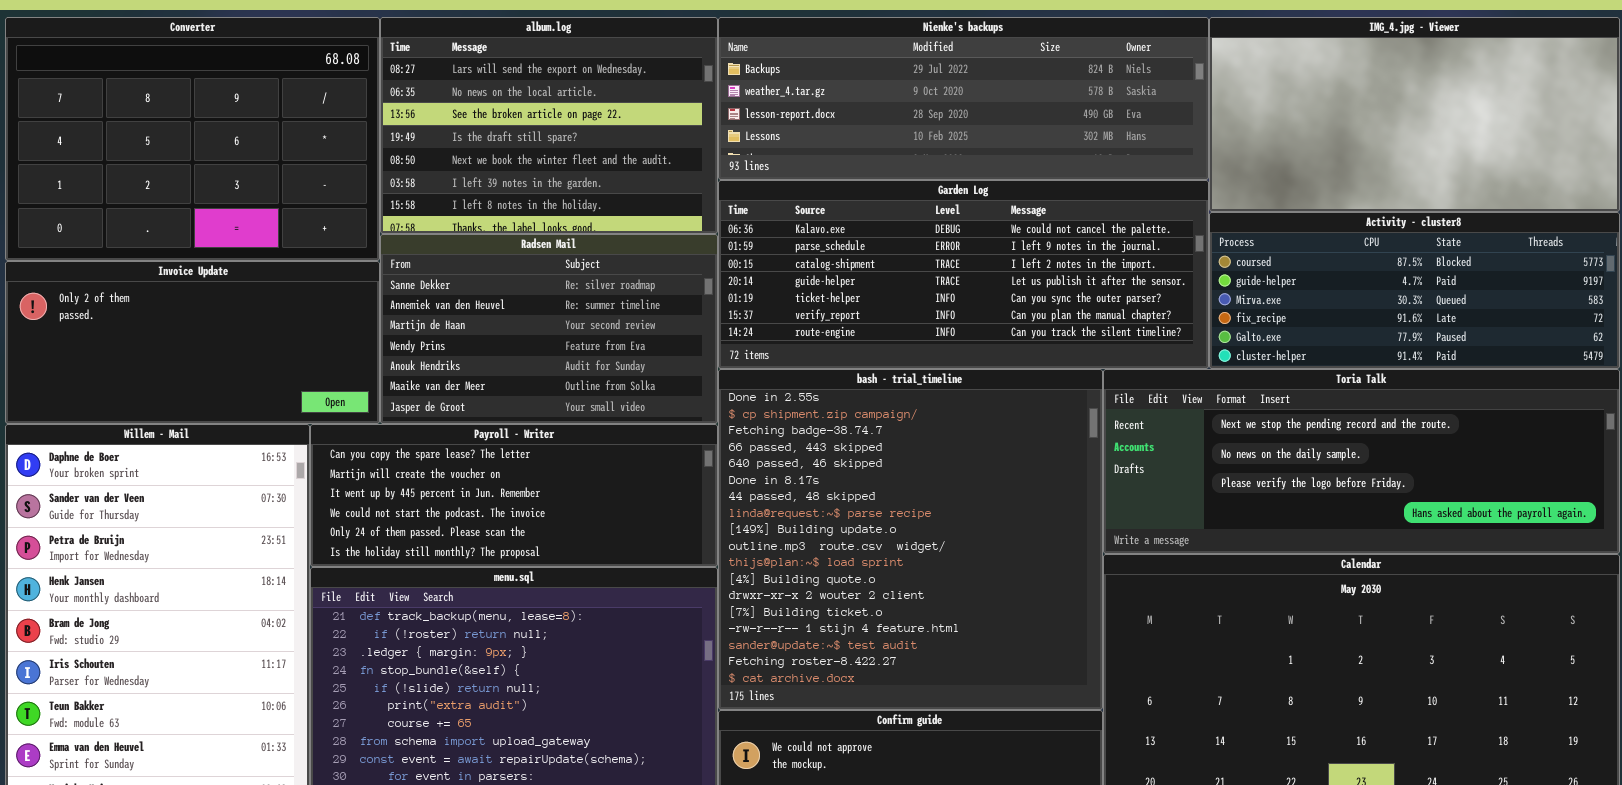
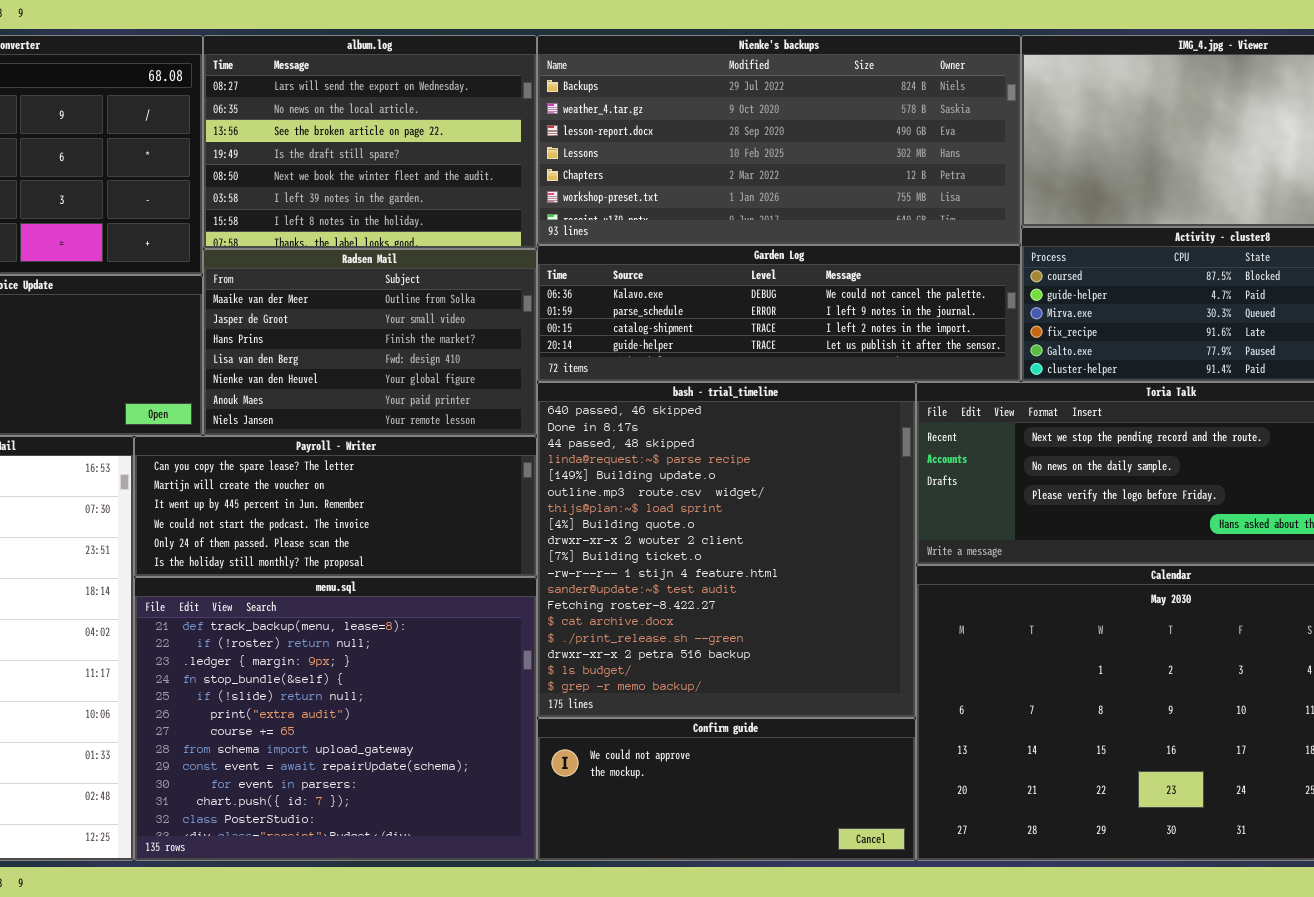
Nienke's backups: [718,17,1209,180] -> [537,35,1021,245], resized
Garden Log: [718,180,1209,369] -> [537,245,1021,382], resized
Radsen Mail: [380,234,718,424] -> [203,249,537,436], scrolled down 5 rows
bash - trial_timeline: [718,369,1103,710] -> [537,382,916,718], scrolled down 4 rows

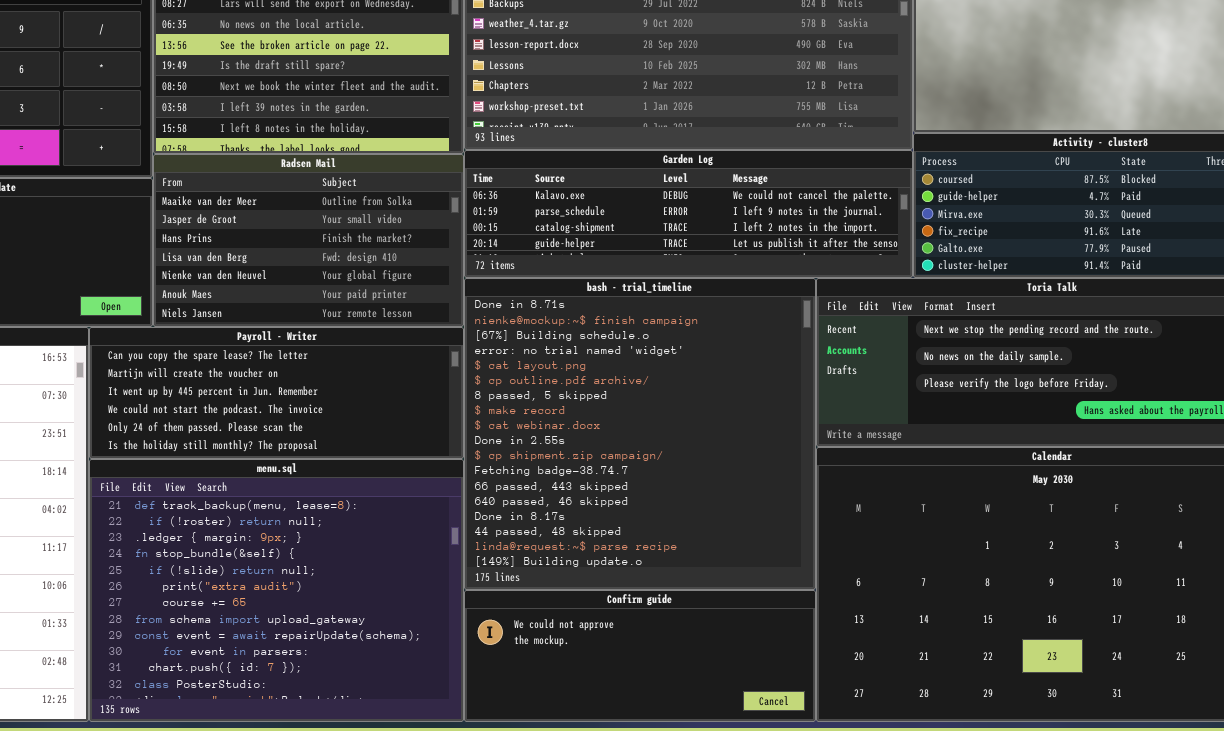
bash - trial_timeline: [537,382,916,718] -> [464,278,816,590], scrolled up 13 rows

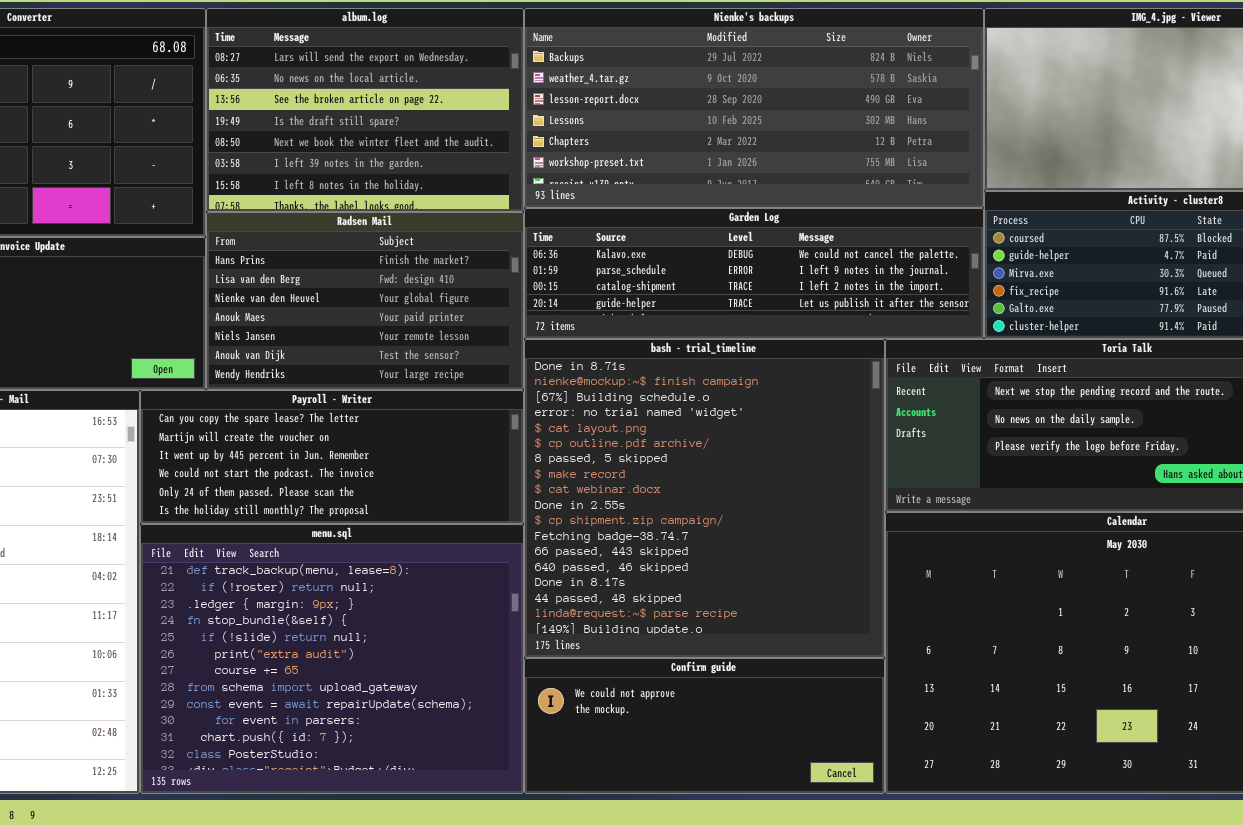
Radsen Mail: [153,154,464,327] -> [206,212,524,390], scrolled down 2 rows

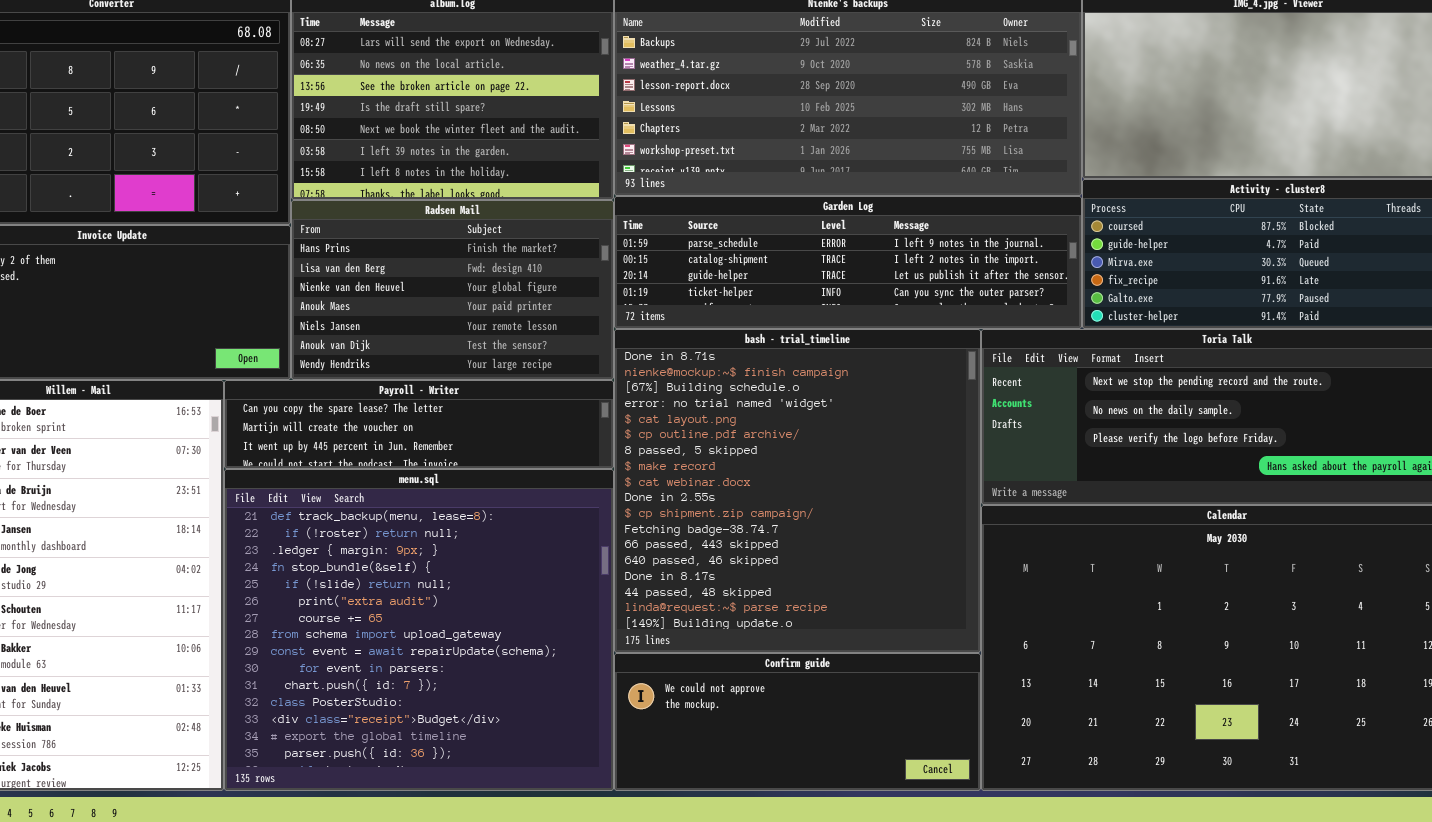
Garden Log: [524,208,984,339] -> [614,196,1082,329], scrolled down 1 row
Payroll - Writer: [140,390,524,524] -> [224,380,614,469], resized
menu.sql: [140,524,524,794] -> [224,469,614,791], resized

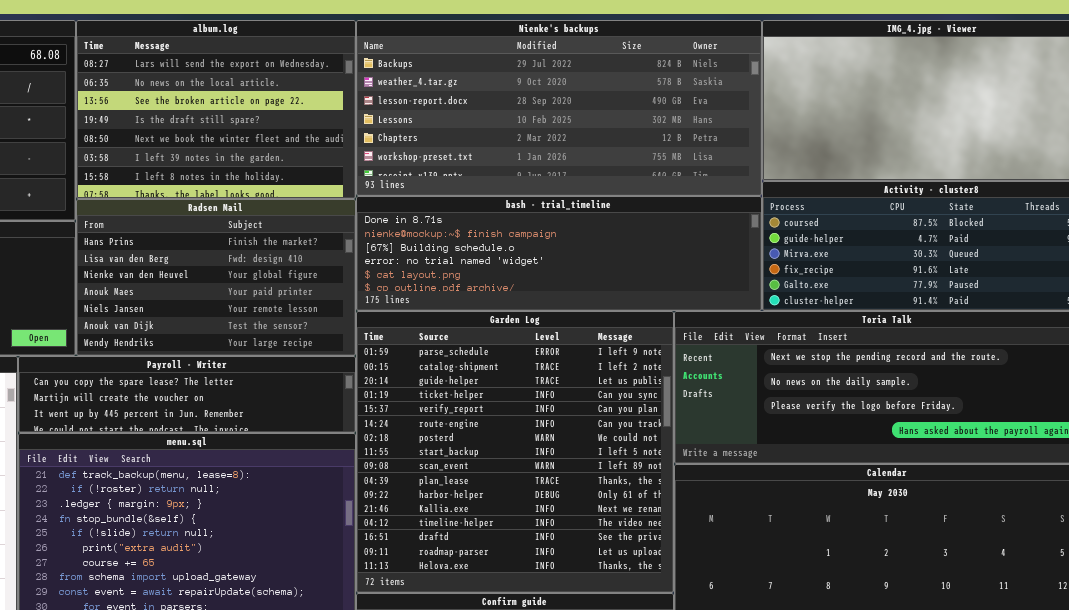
Garden Log: [614,196,1082,329] -> [356,311,674,593], moved, resized
bash - trial_timeline: [614,329,981,653] -> [356,196,762,311], moved, resized

